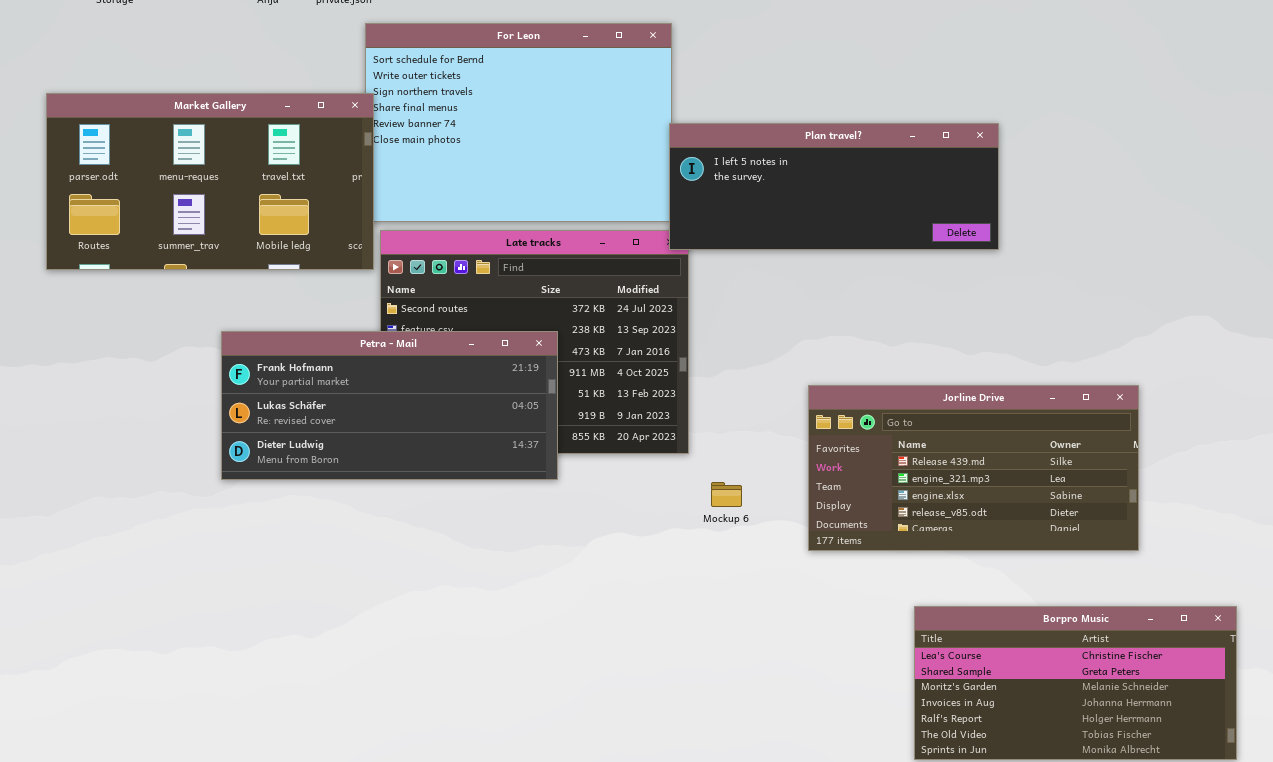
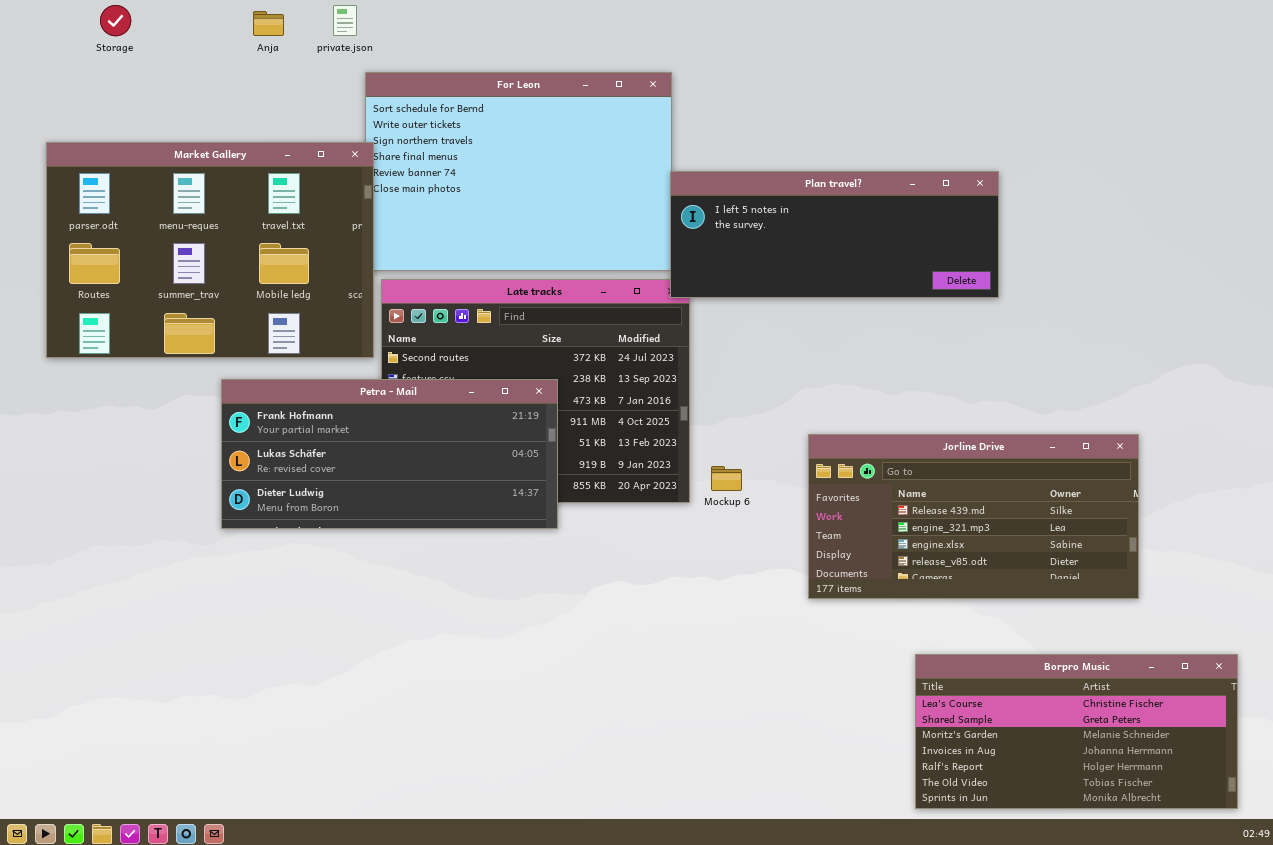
Market Gallery: [46,93,374,270] -> [46,142,374,358], resized
Mockup 6: [711,482,742,507] -> [711,466,742,491], moved

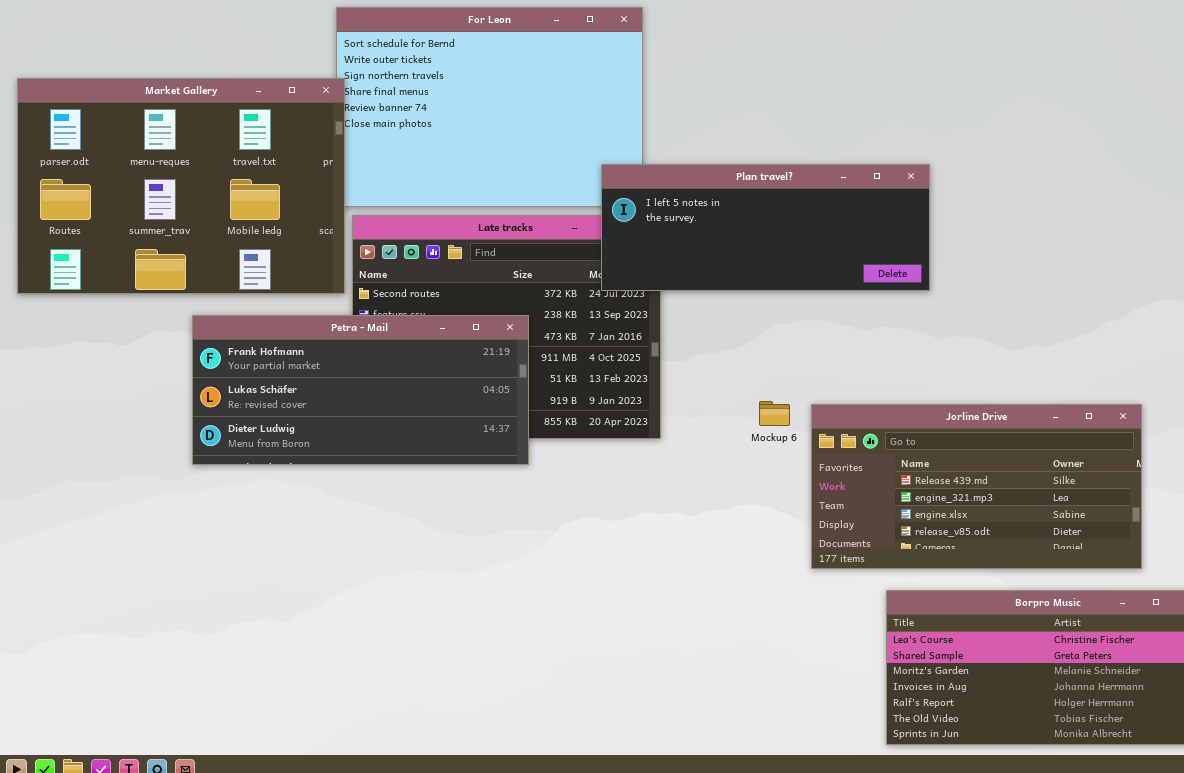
Plan travel?: [670,171,999,298] -> [601,164,930,291], moved
Jorline Drive: [808,434,1139,599] -> [811,404,1142,569], moved
Mockup 6: [711,466,742,491] -> [759,401,790,426], moved

